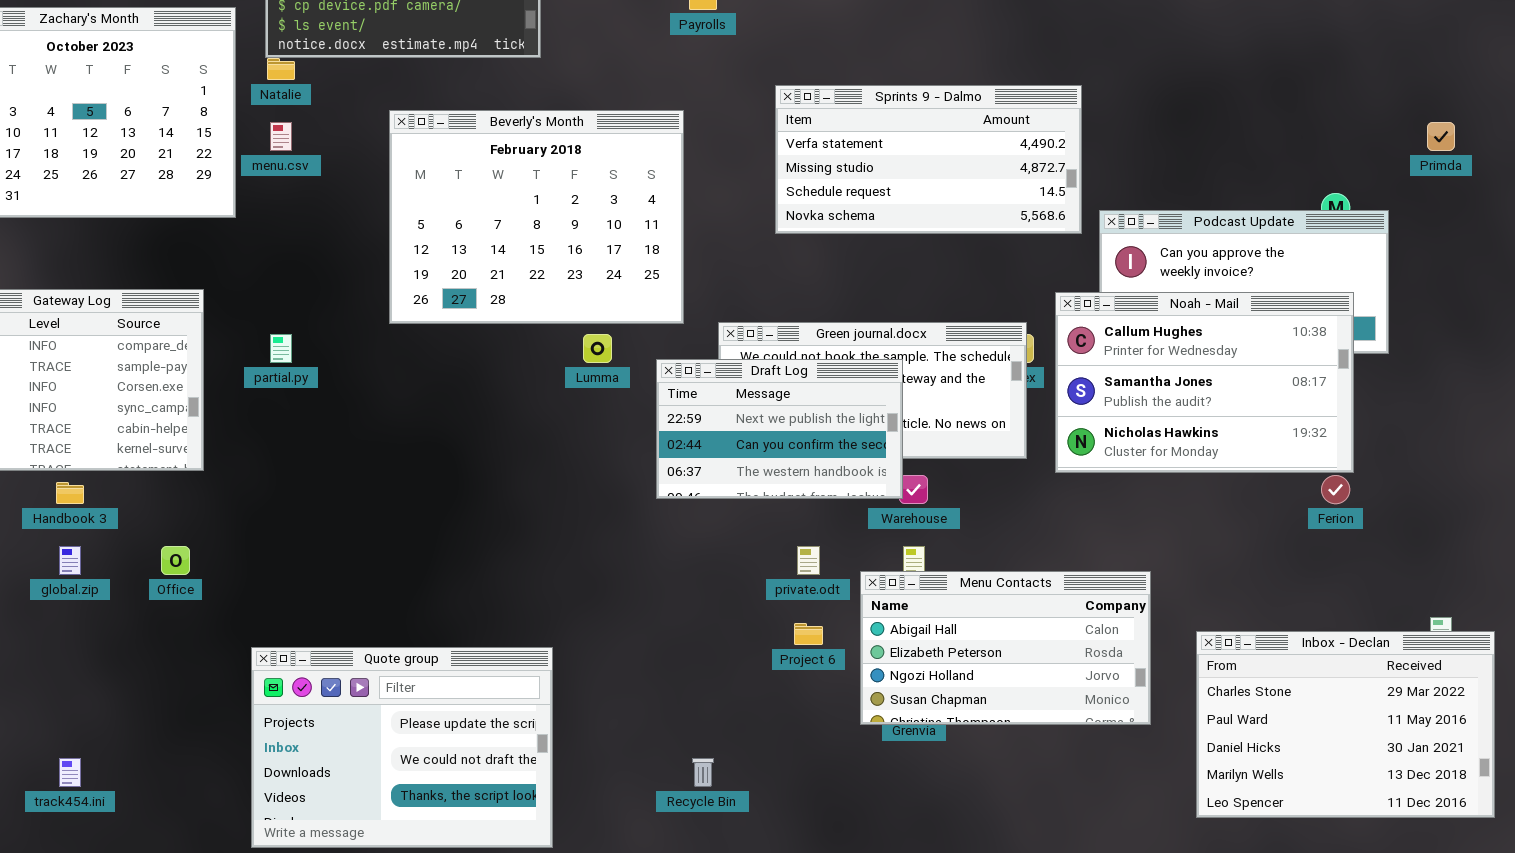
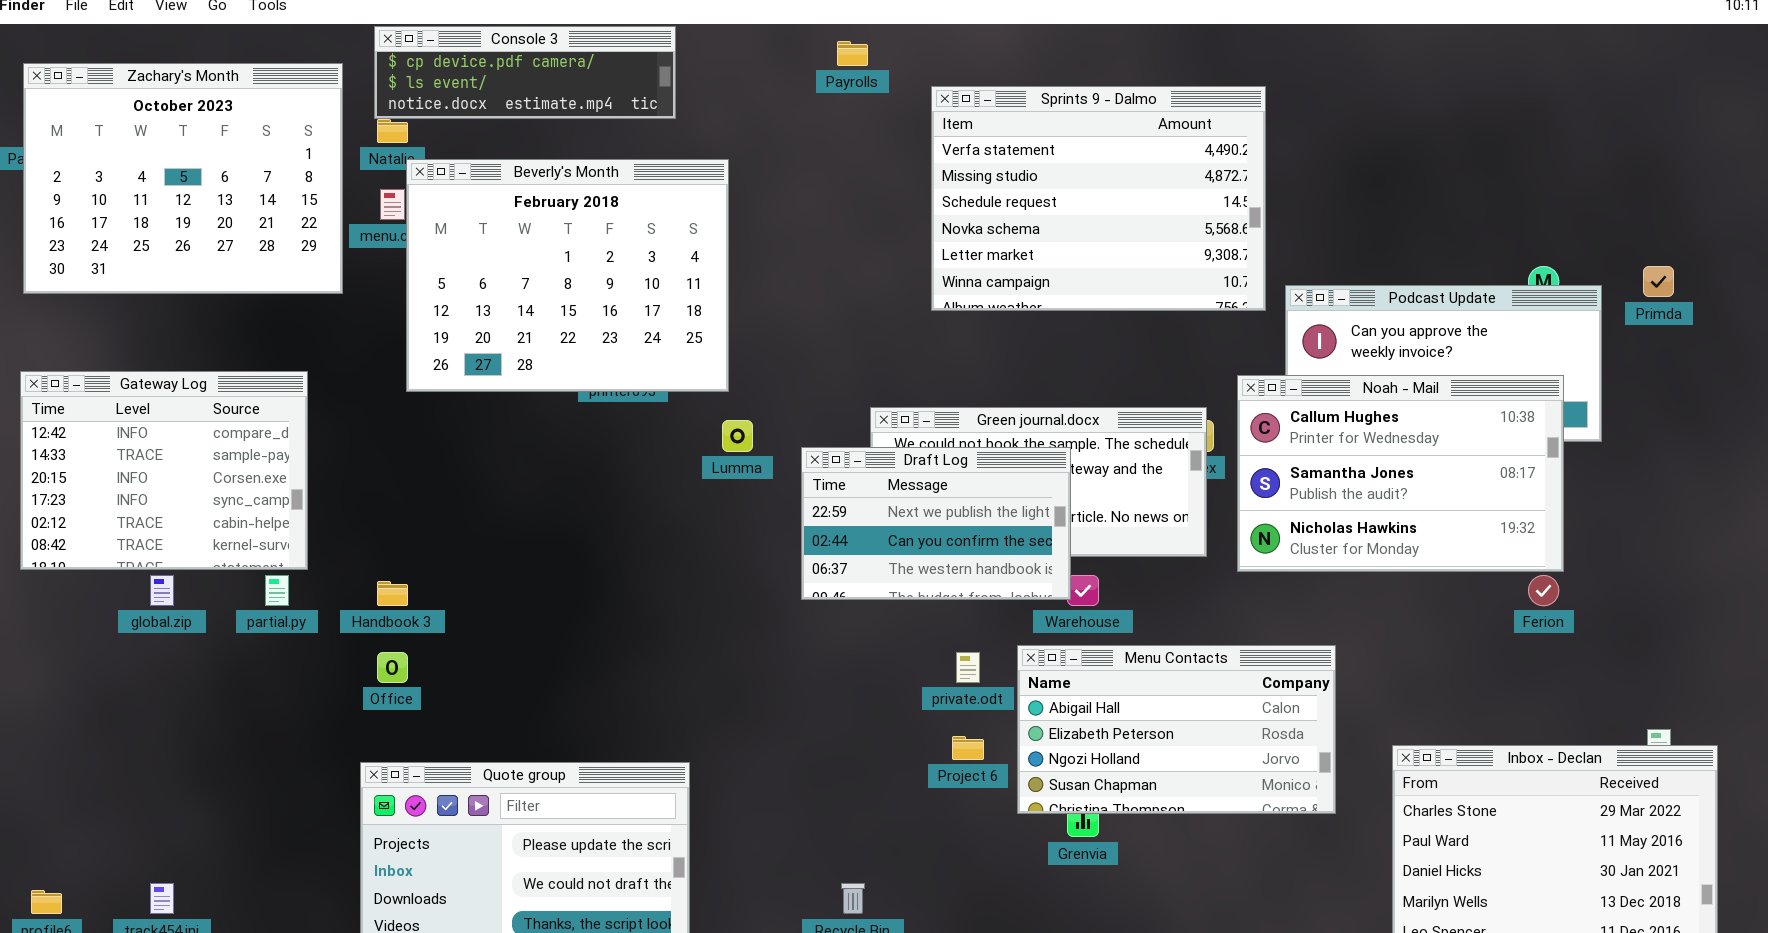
Sprints 9 - Dalmo: [775,85,1082,234] -> [931,86,1266,311], resized
Beverly's Month: [389,110,684,324] -> [406,159,729,392], moved
Primda: [1427,122,1455,151] -> [1643,266,1674,297], moved
partial.py: [270,334,292,363] -> [265,575,289,606], moved
Handbook 3: [56,482,84,504] -> [377,581,408,606], moved
global.zip: [59,546,81,575] -> [150,575,174,606], moved
Office: [161,546,190,575] -> [377,652,408,683], moved
Menu Contacts: [860,571,1151,725] -> [1017,645,1336,814], moved

